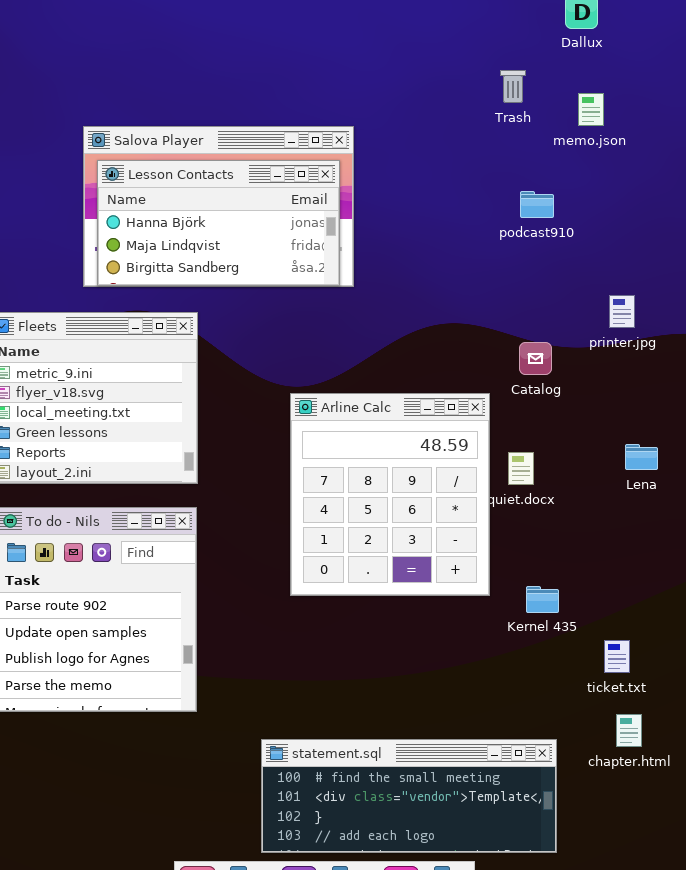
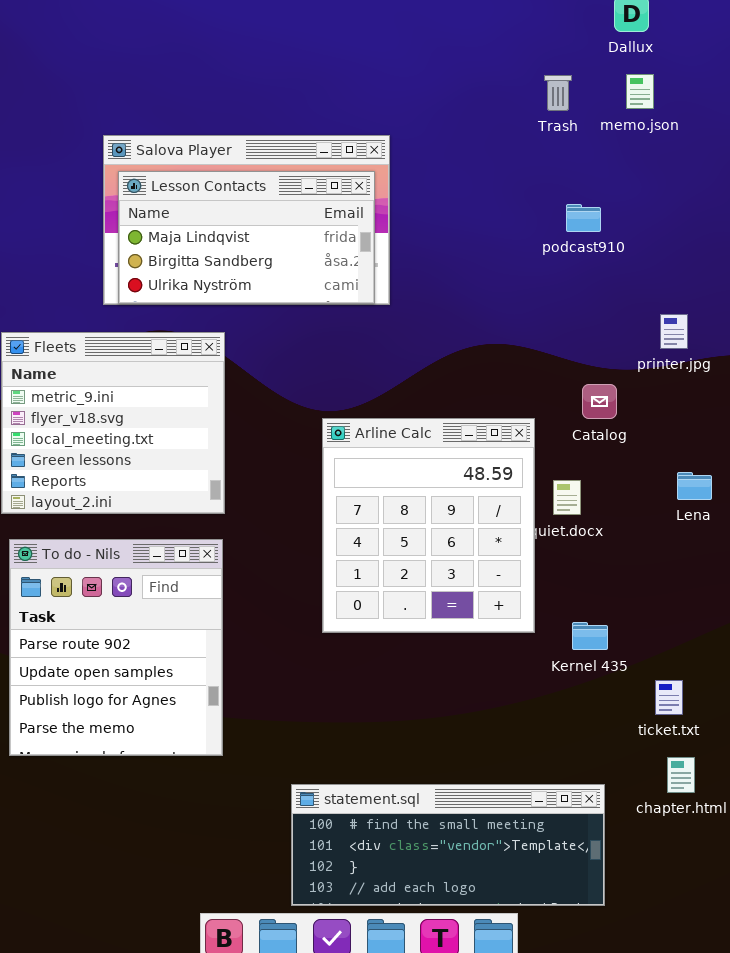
memo.json: [578,93,604,126] -> [626,74,654,109], moved
Lesson Contacts: [97,160,340,286] -> [118,171,375,304], scrolled down 1 row
Catalog: [519,342,552,375] -> [582,384,617,419], moved

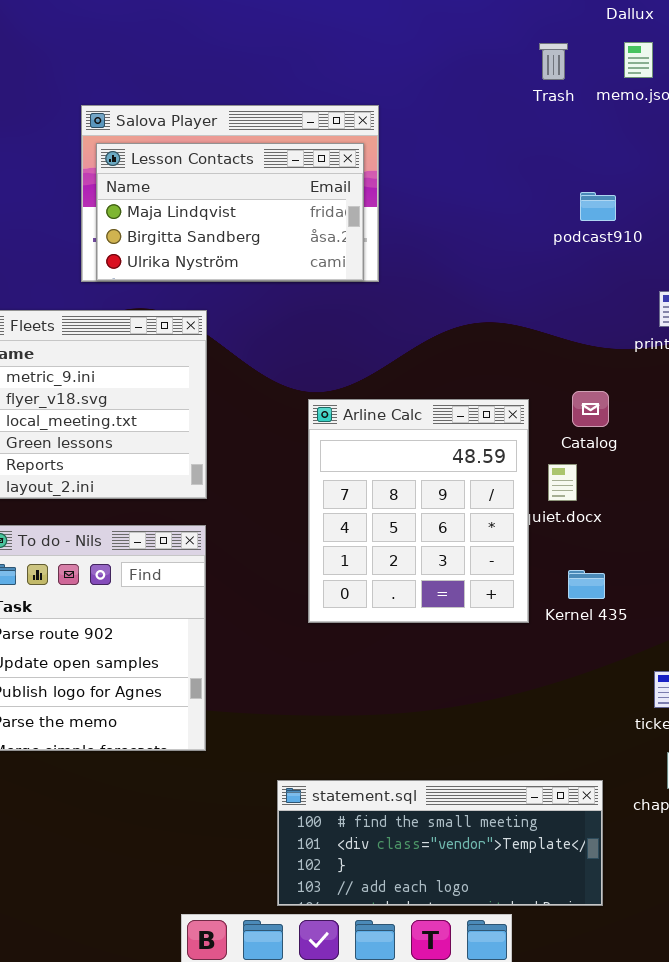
podcast910: [566,204,601,232] -> [580,192,616,221], moved
Catalog: [582,384,617,419] -> [572,391,609,427], moved
Kernel 435: [572,622,608,650] -> [568,570,605,599], moved

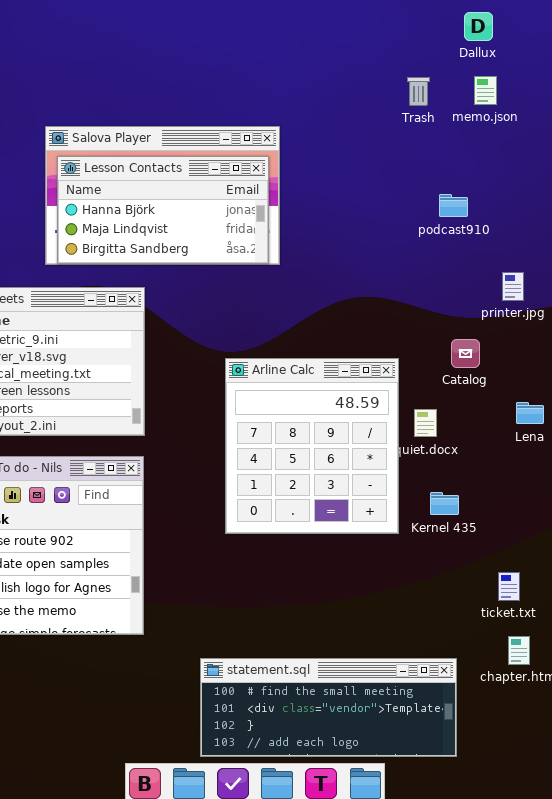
Lesson Contacts: [96,143,364,281] -> [57,156,269,264], scrolled up 1 row
Catalog: [572,391,609,427] -> [451,339,480,368], moved

